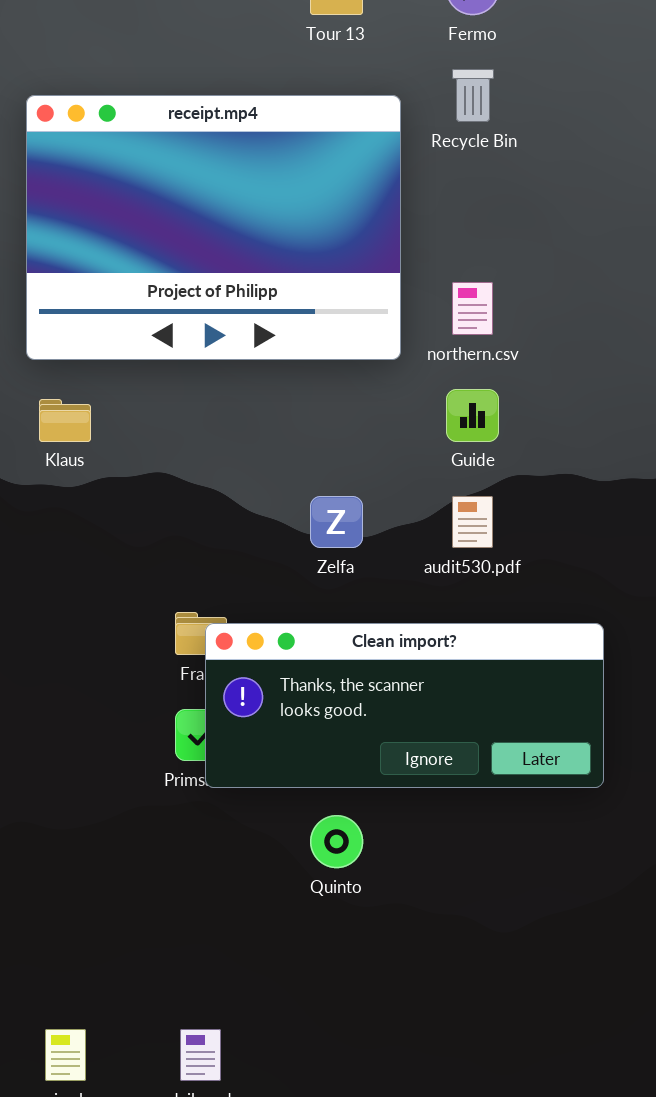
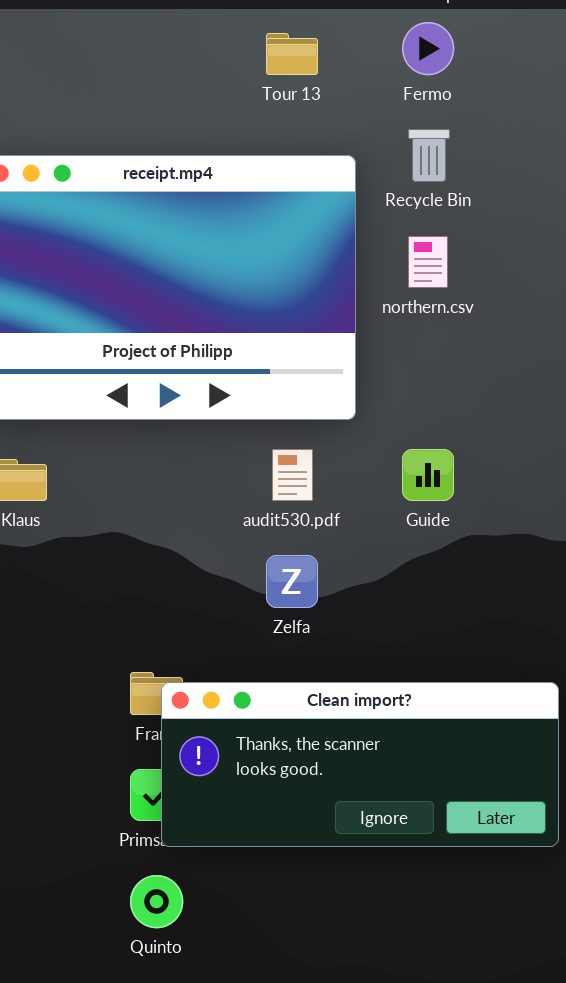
northern.csv: [452,282,493,335] -> [408,236,448,288], moved
audit530.pdf: [452,496,493,548] -> [272,449,313,501], moved
Quinto: [310,815,363,868] -> [130,875,183,928], moved

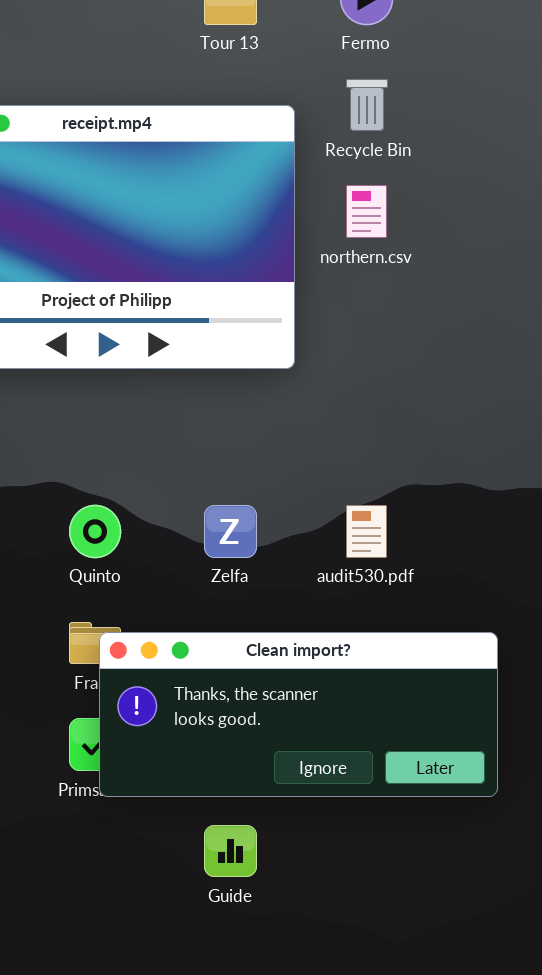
audit530.pdf: [272,449,313,501] -> [346,505,387,558], moved
Guide: [402,449,454,501] -> [204,825,257,877], moved
Quinto: [130,875,183,928] -> [69,505,121,558], moved

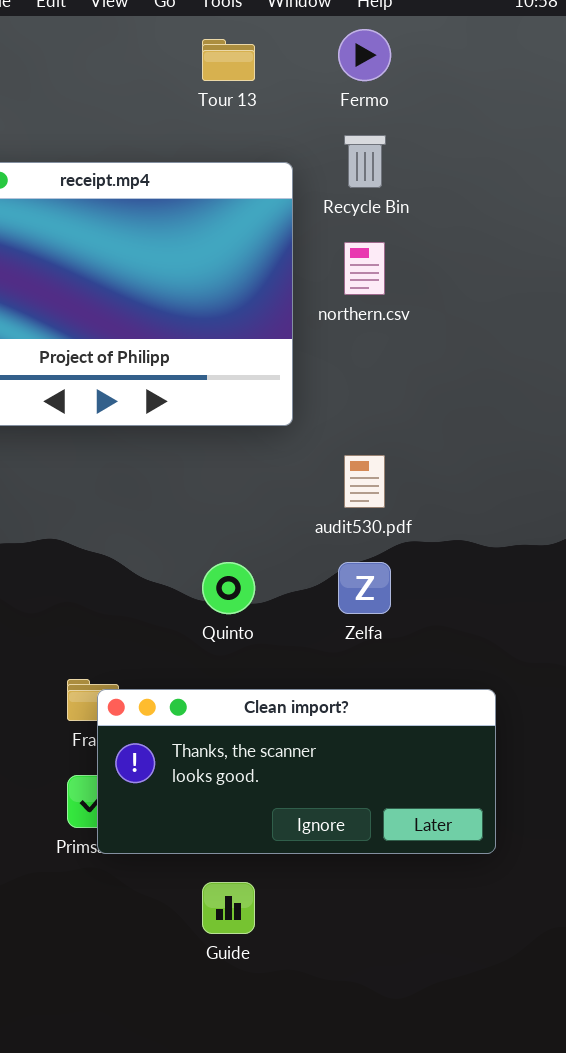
Quinto: [69,505,121,558] -> [202,562,255,614], moved
Zelfa: [204,505,257,558] -> [338,562,391,614], moved
audit530.pdf: [346,505,387,558] -> [344,455,385,508], moved

